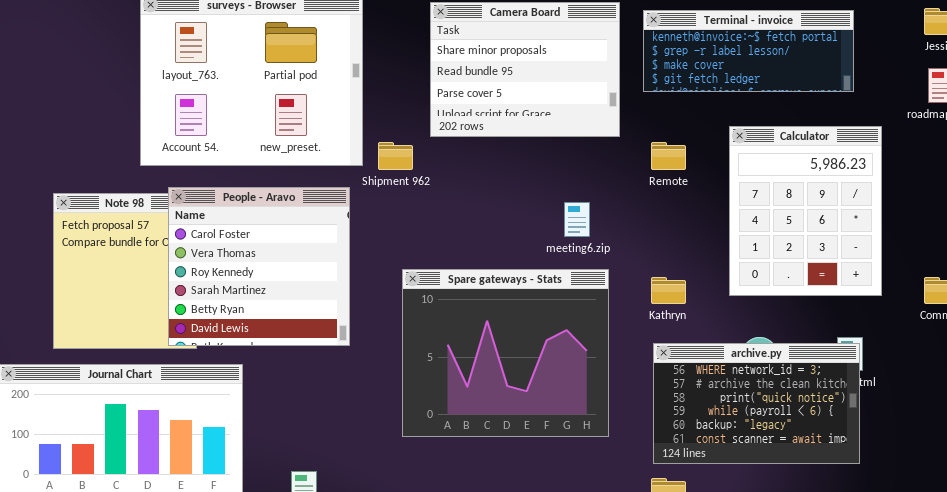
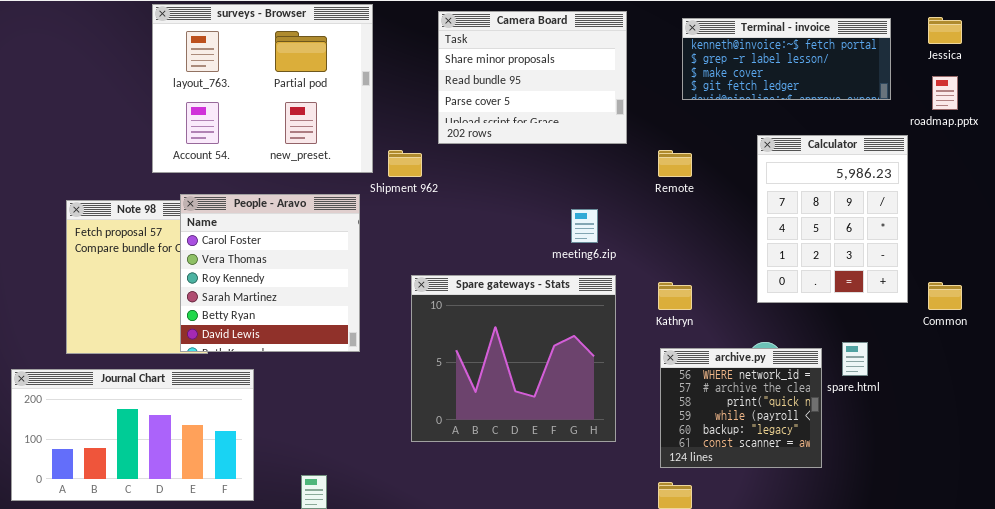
Terminal - invoice: [643,10,854,92] -> [682,18,891,100], moved
Calculator: [729,126,882,296] -> [757,135,908,303], moved
archive.py: [653,343,860,464] -> [660,348,822,468], resized

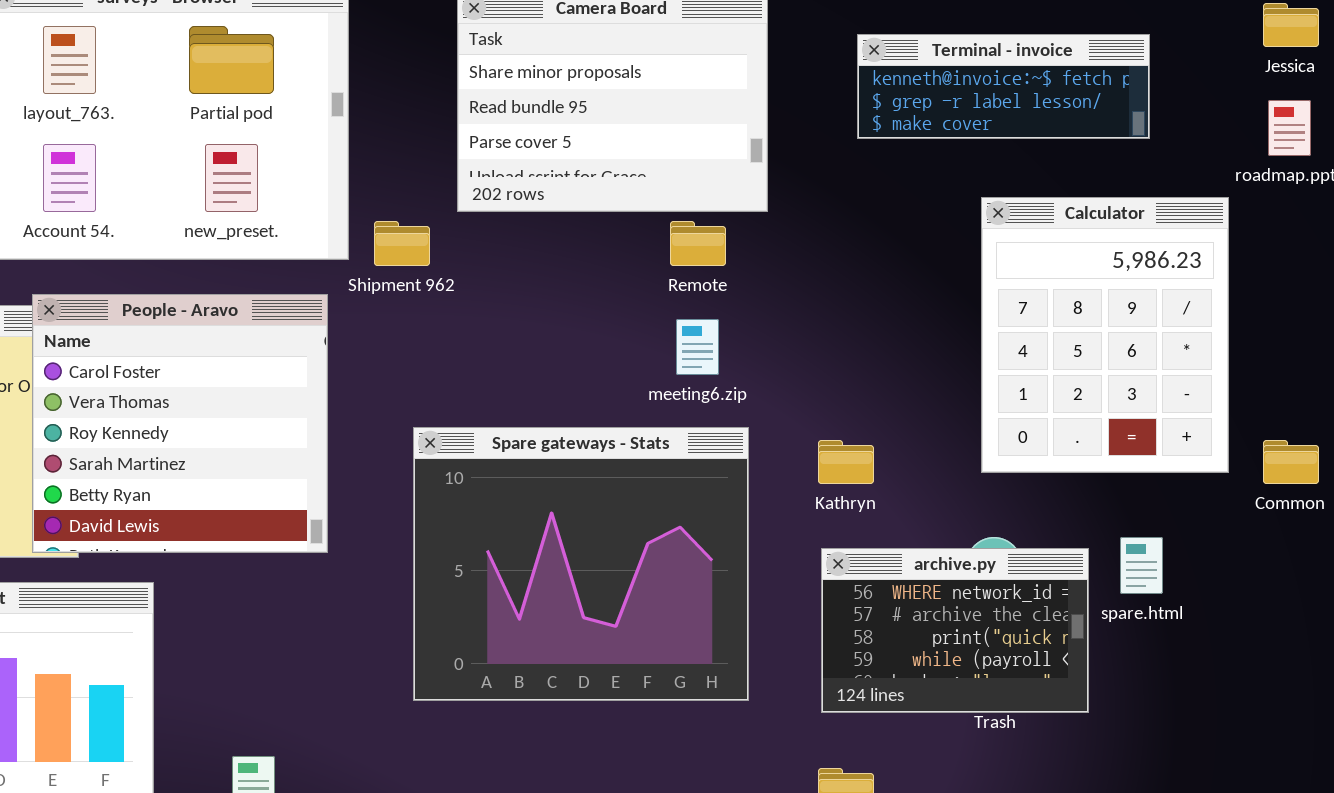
Terminal - invoice: [682,18,891,100] -> [857,34,1150,139], resized
Remote: [658,150,692,177] -> [670,221,726,266], moved
archive.py: [660,348,822,468] -> [821,548,1089,713], resized

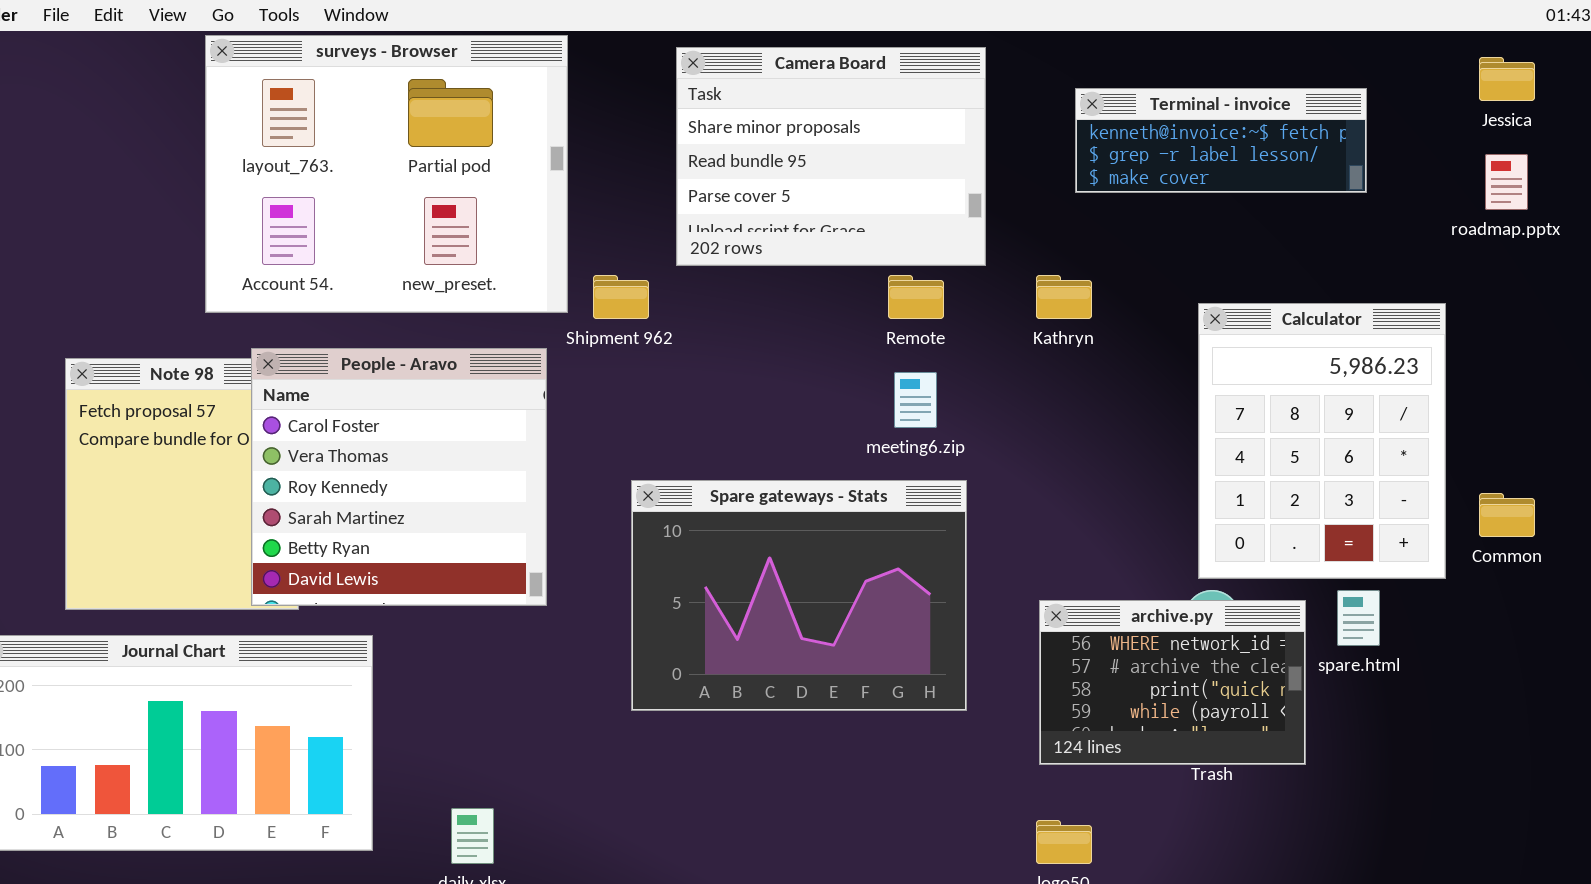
Calculator: [981,197,1229,473] -> [1198,303,1446,579], moved
Spare gateways - Stats: [413,427,749,701] -> [631,480,967,711], resized
Kathryn: [818,440,874,484] -> [1036,275,1092,319], moved

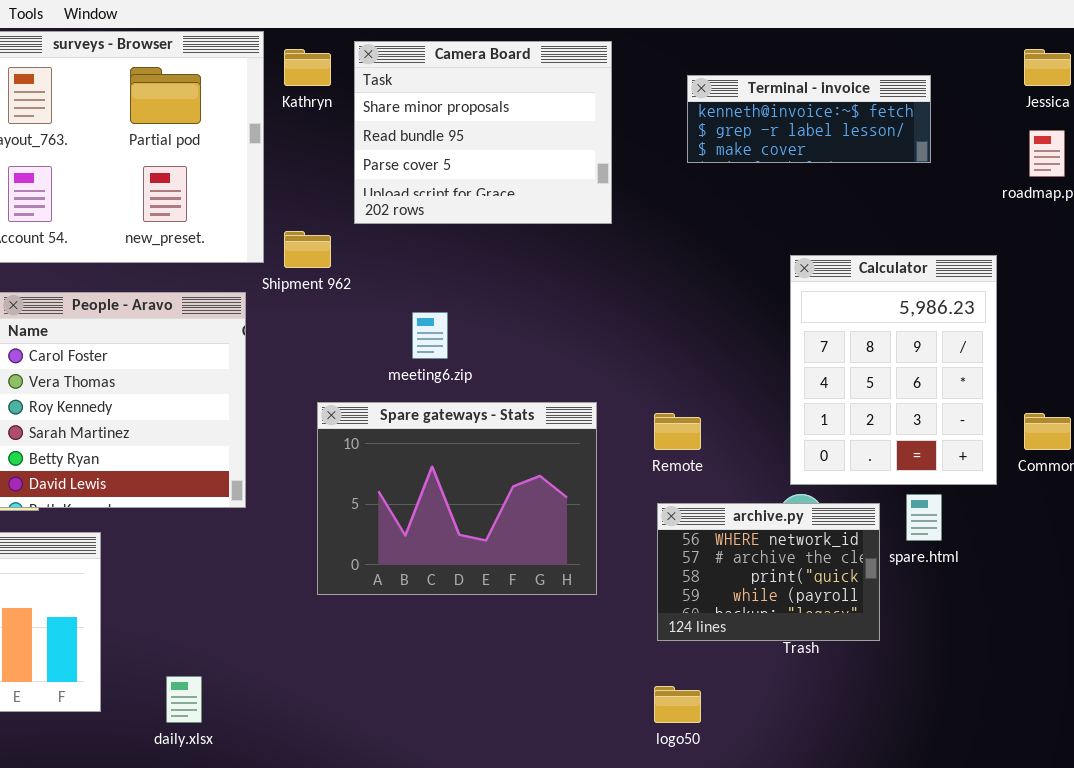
Remote: [888,275,944,319] -> [654,413,701,450], moved
Kathryn: [1036,275,1092,319] -> [284,49,331,86], moved
meeting6.zip: [894,372,937,428] -> [412,312,448,359], moved

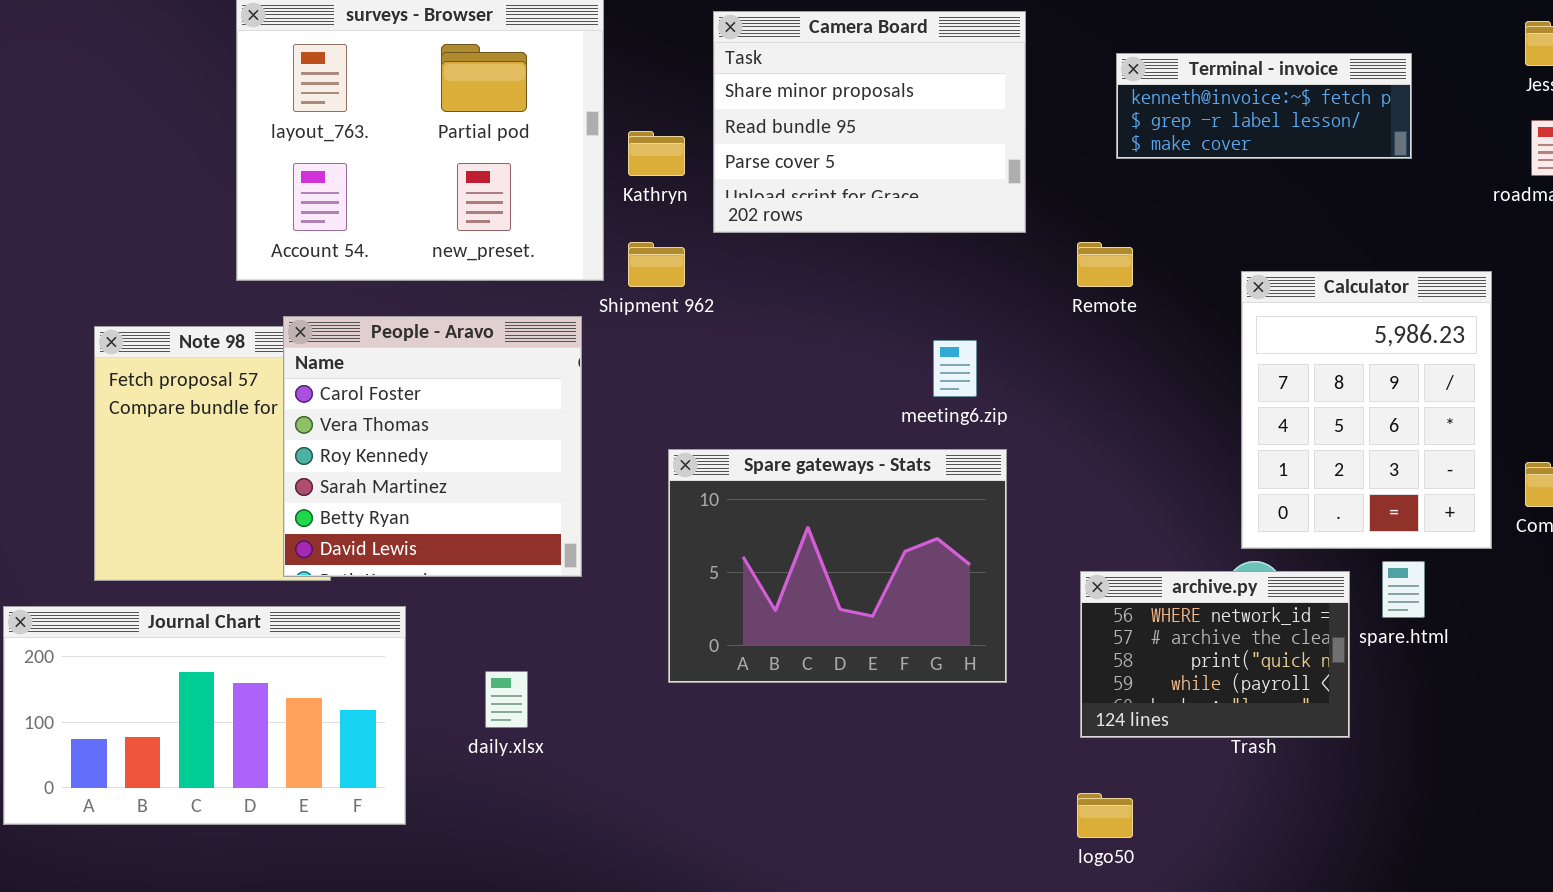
Kathryn: [284,49,331,86] -> [628,131,685,176], moved
meeting6.zip: [412,312,448,359] -> [933,340,977,397], moved
Remote: [654,413,701,450] -> [1077,242,1133,287], moved
daily.xlsx: [166,676,202,723] -> [485,671,528,728], moved

